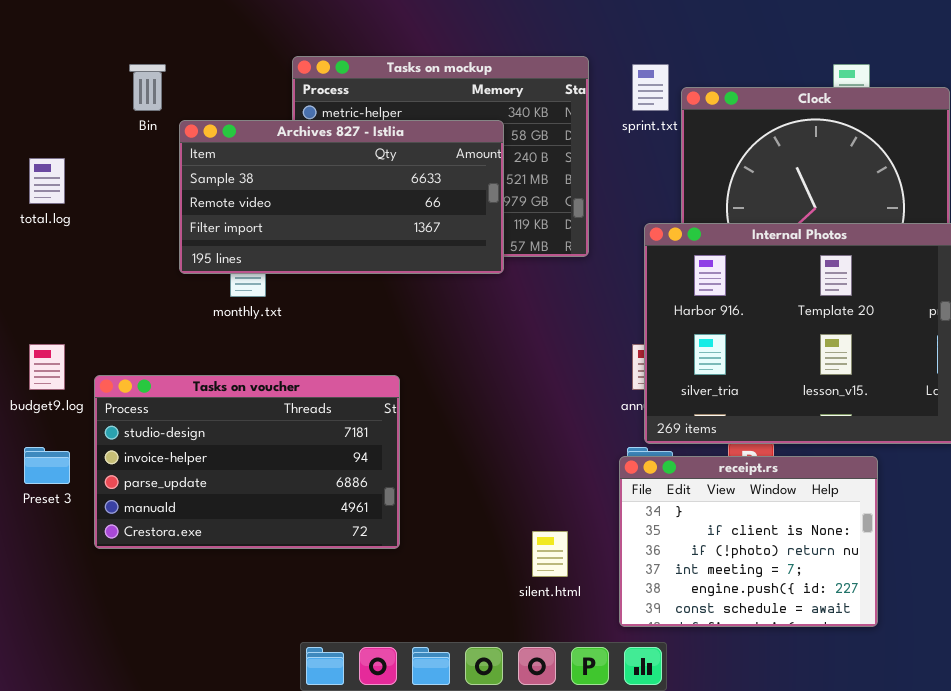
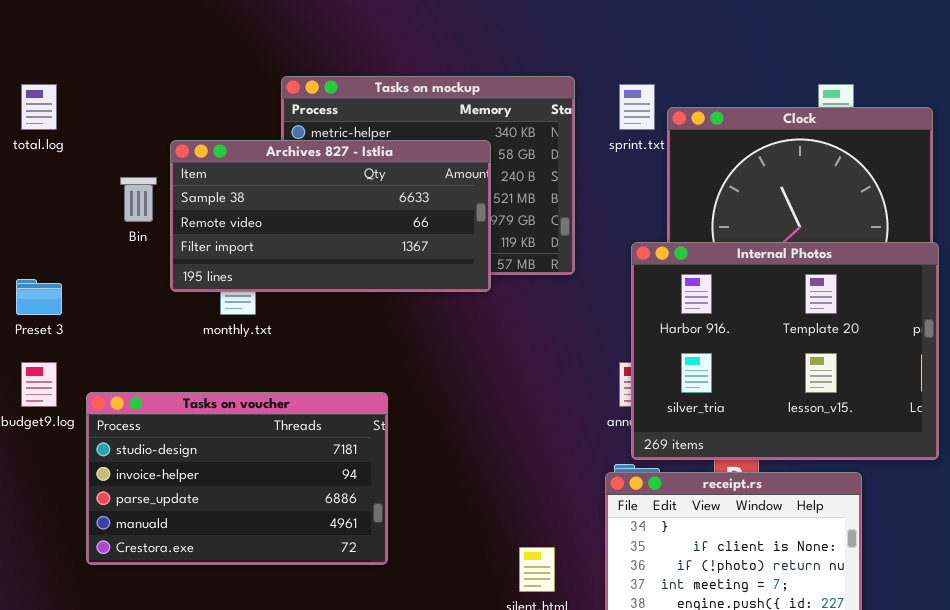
Bin: [129,64,166,111] -> [120,177,157,222], moved
total.log: [29,158,65,204] -> [21,84,57,130], moved
Preset 3: [24,447,70,484] -> [16,279,62,315], moved

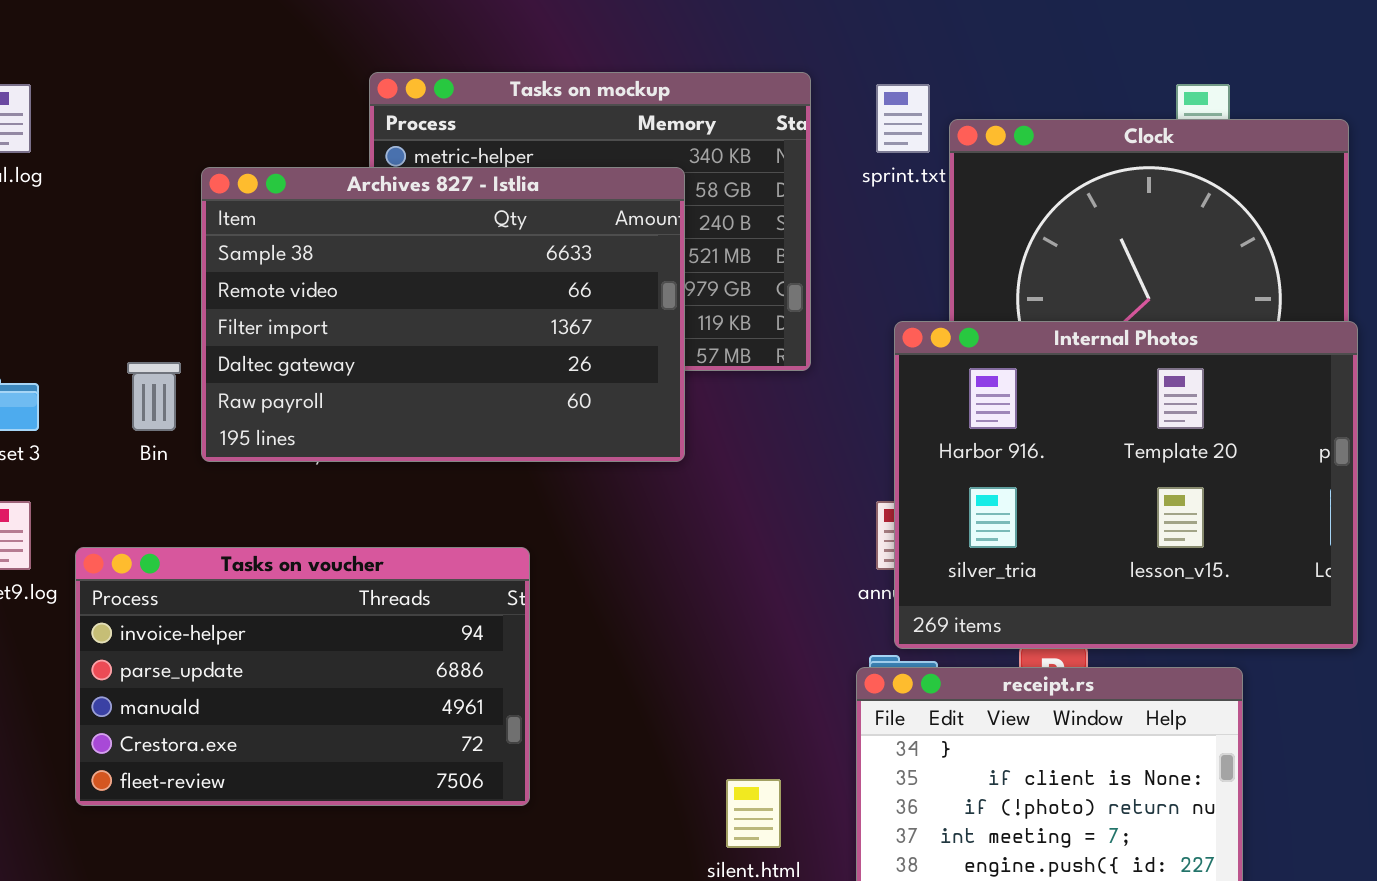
Archives 827 - Istlia: [170,140,491,292] -> [201,167,685,462], resized
Bin: [120,177,157,222] -> [127,362,181,431], moved
Tasks on voucher: [86,392,388,565] -> [75,547,530,806], scrolled down 1 row

